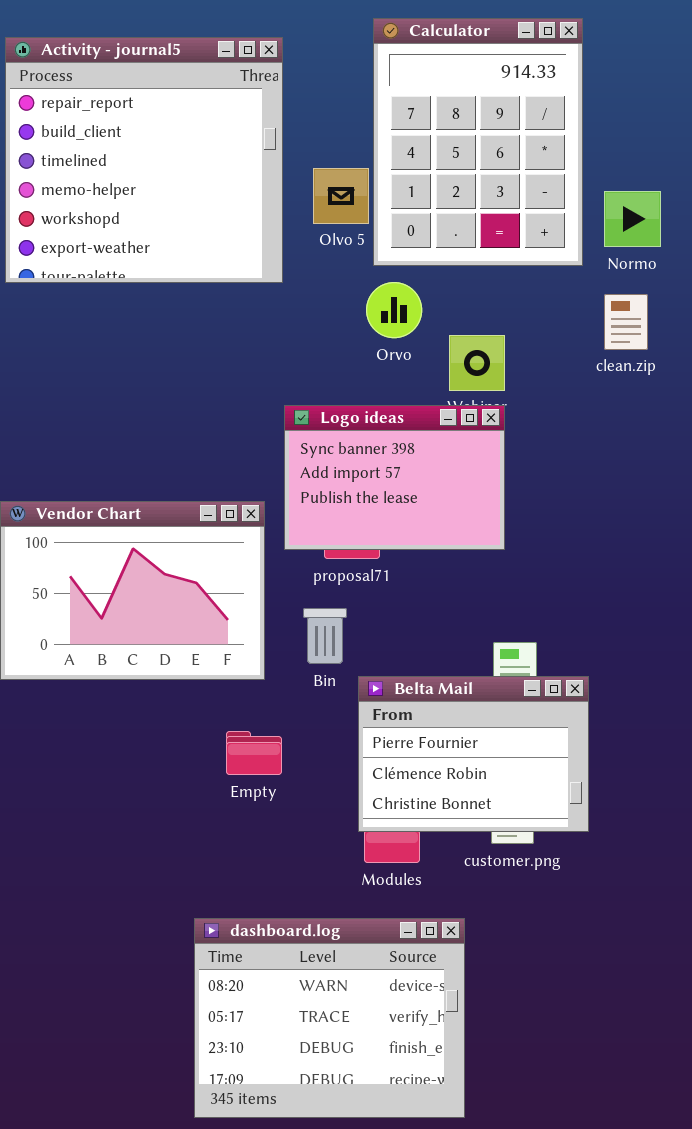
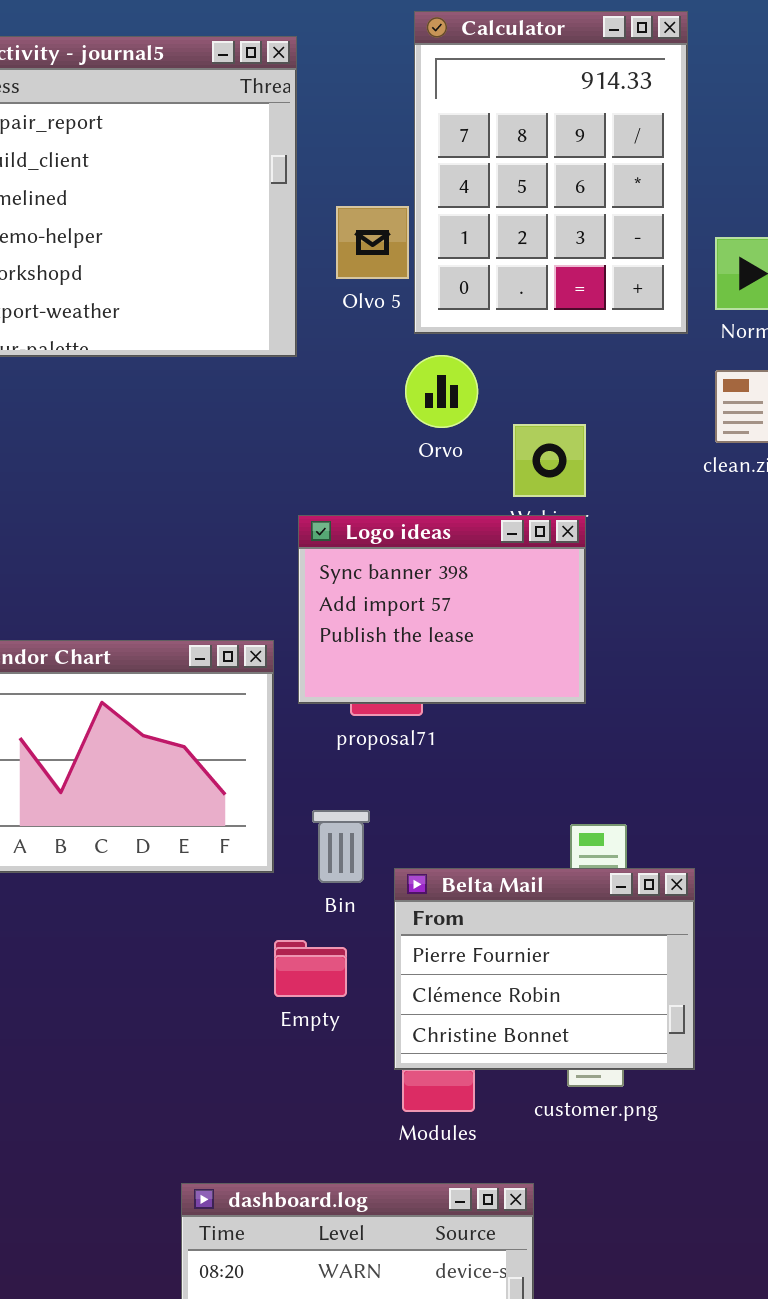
Bin: [303,608,347,664] -> [312,810,370,883], moved
Empty: [226,731,282,775] -> [274,940,347,997], moved

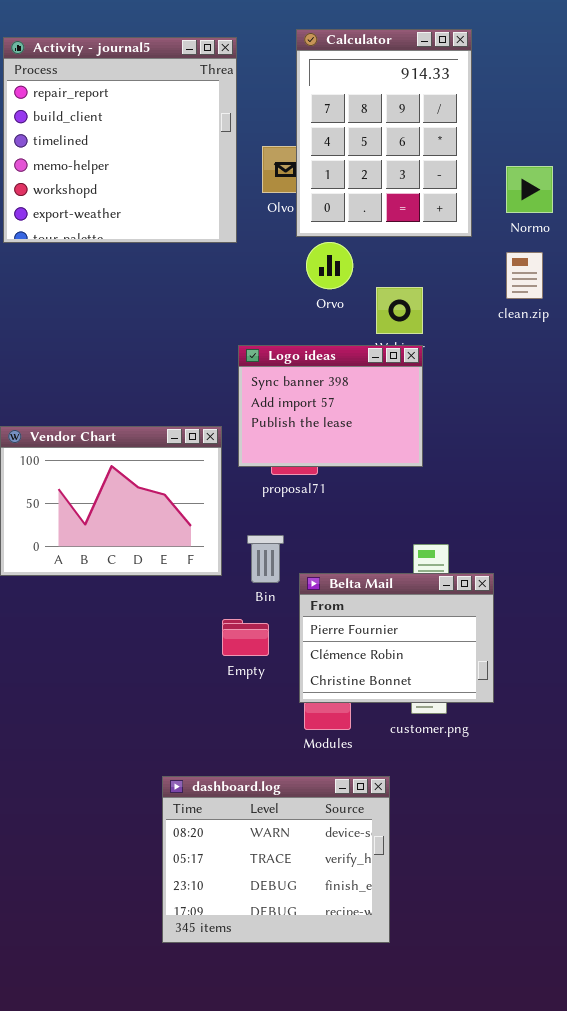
Calculator: [414,11,688,334] -> [296,29,472,237], moved

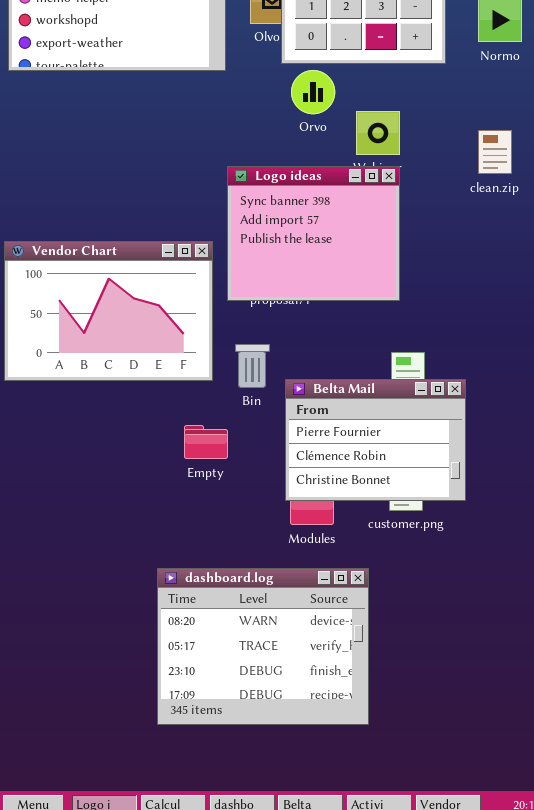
clean.zip: [506,252,543,299] -> [478,130,512,174], moved
Logo ideas: [238,345,423,467] -> [227,166,400,301], resized
Empty: [222,619,269,656] -> [184,425,228,459], moved

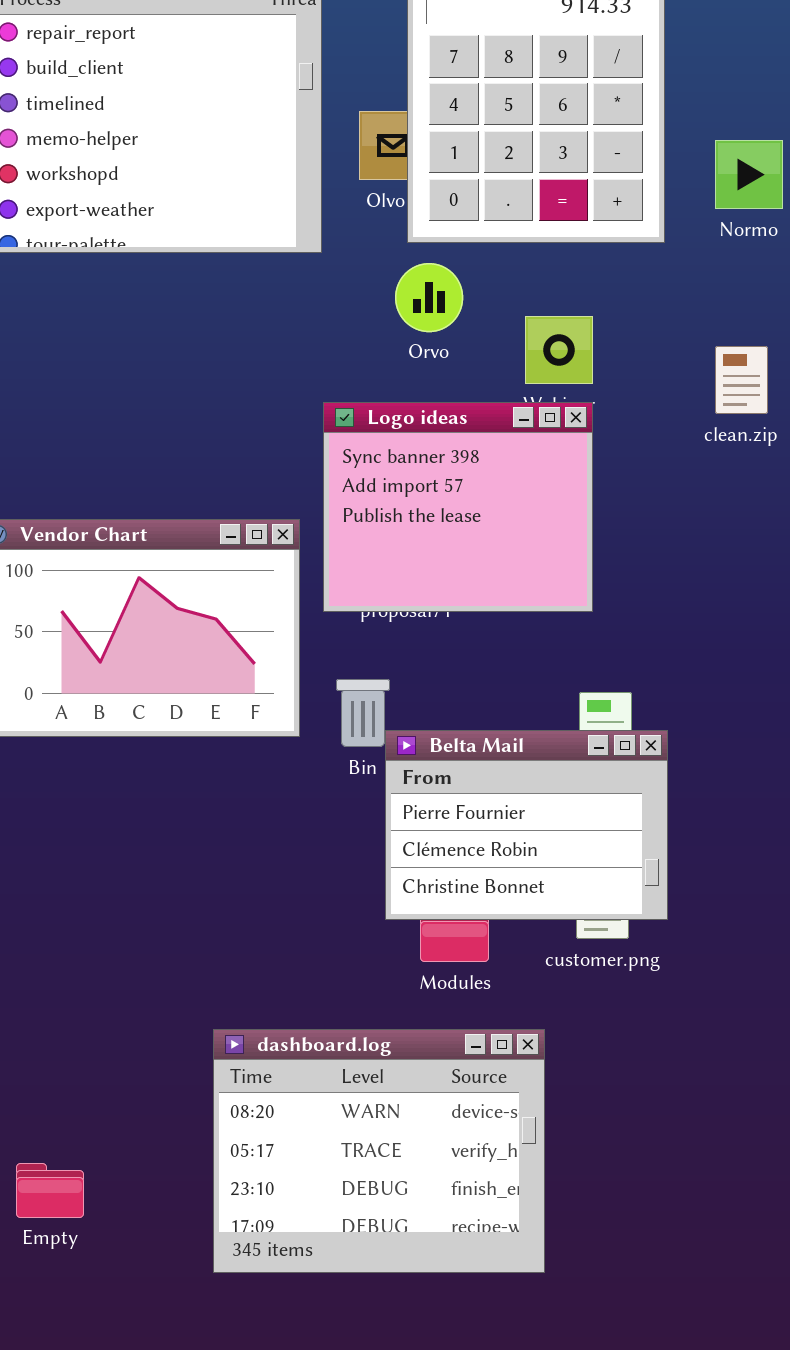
Orvo: [291,70,335,114] -> [395,263,463,332], moved
Belta Mail: [285,379,466,501] -> [385,730,668,920], moved
Empty: [184,425,228,459] -> [16,1163,84,1218], moved

